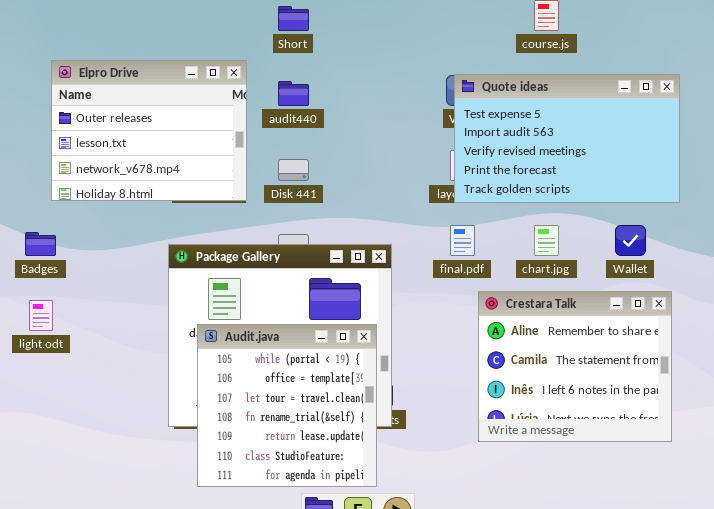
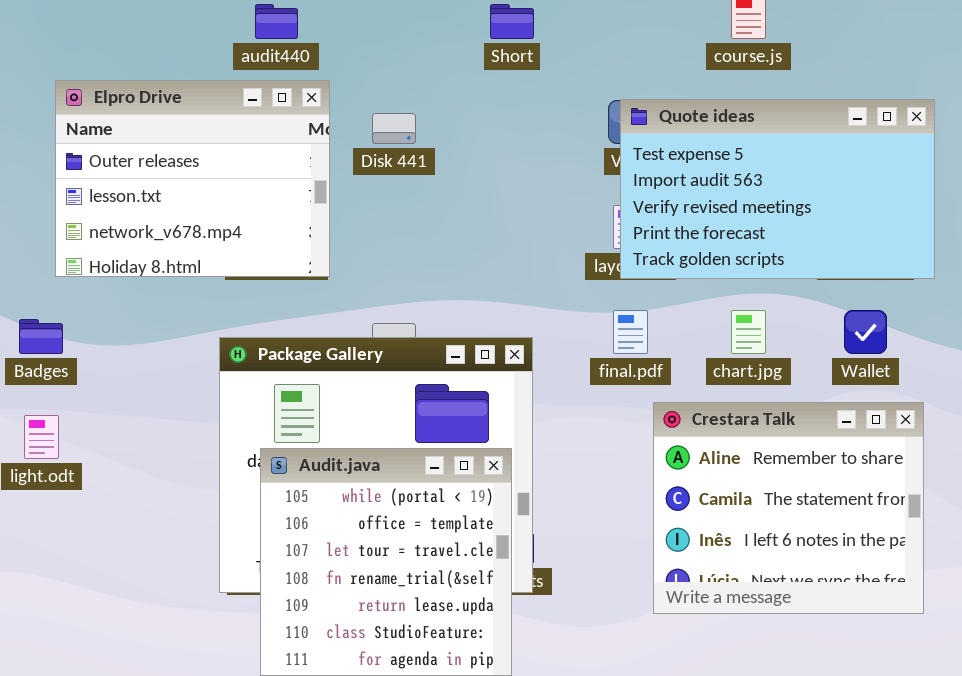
Short: [278,6,309,31] -> [490,4,534,39], moved
audit440: [278,81,309,106] -> [255,4,298,39], moved
Disk 441: [278,159,309,181] -> [372,113,416,144], moved

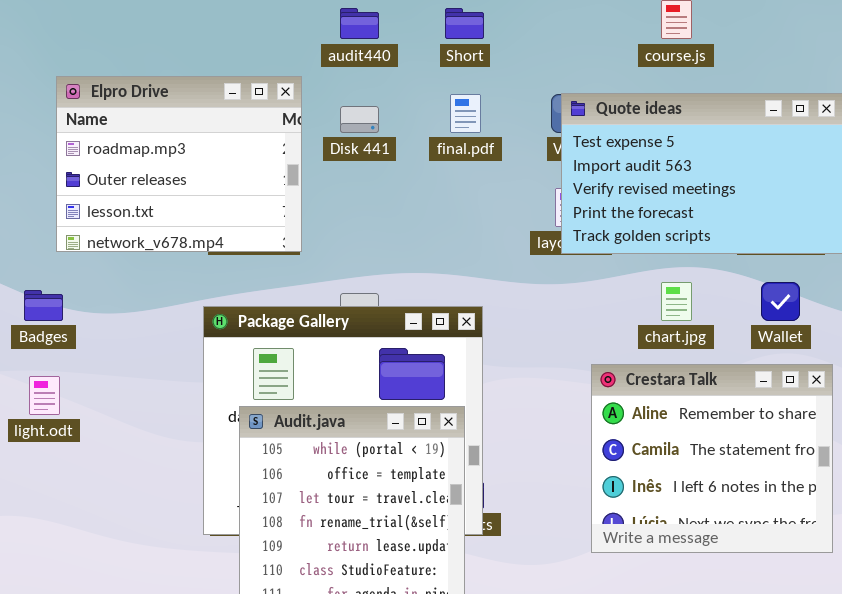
audit440: [255,4,298,39] -> [340,8,379,39], moved
Elpro Drive: [55,80,330,277] -> [56,76,302,252], scrolled up 1 row
final.pdf: [613,310,648,354] -> [450,94,481,133], moved

